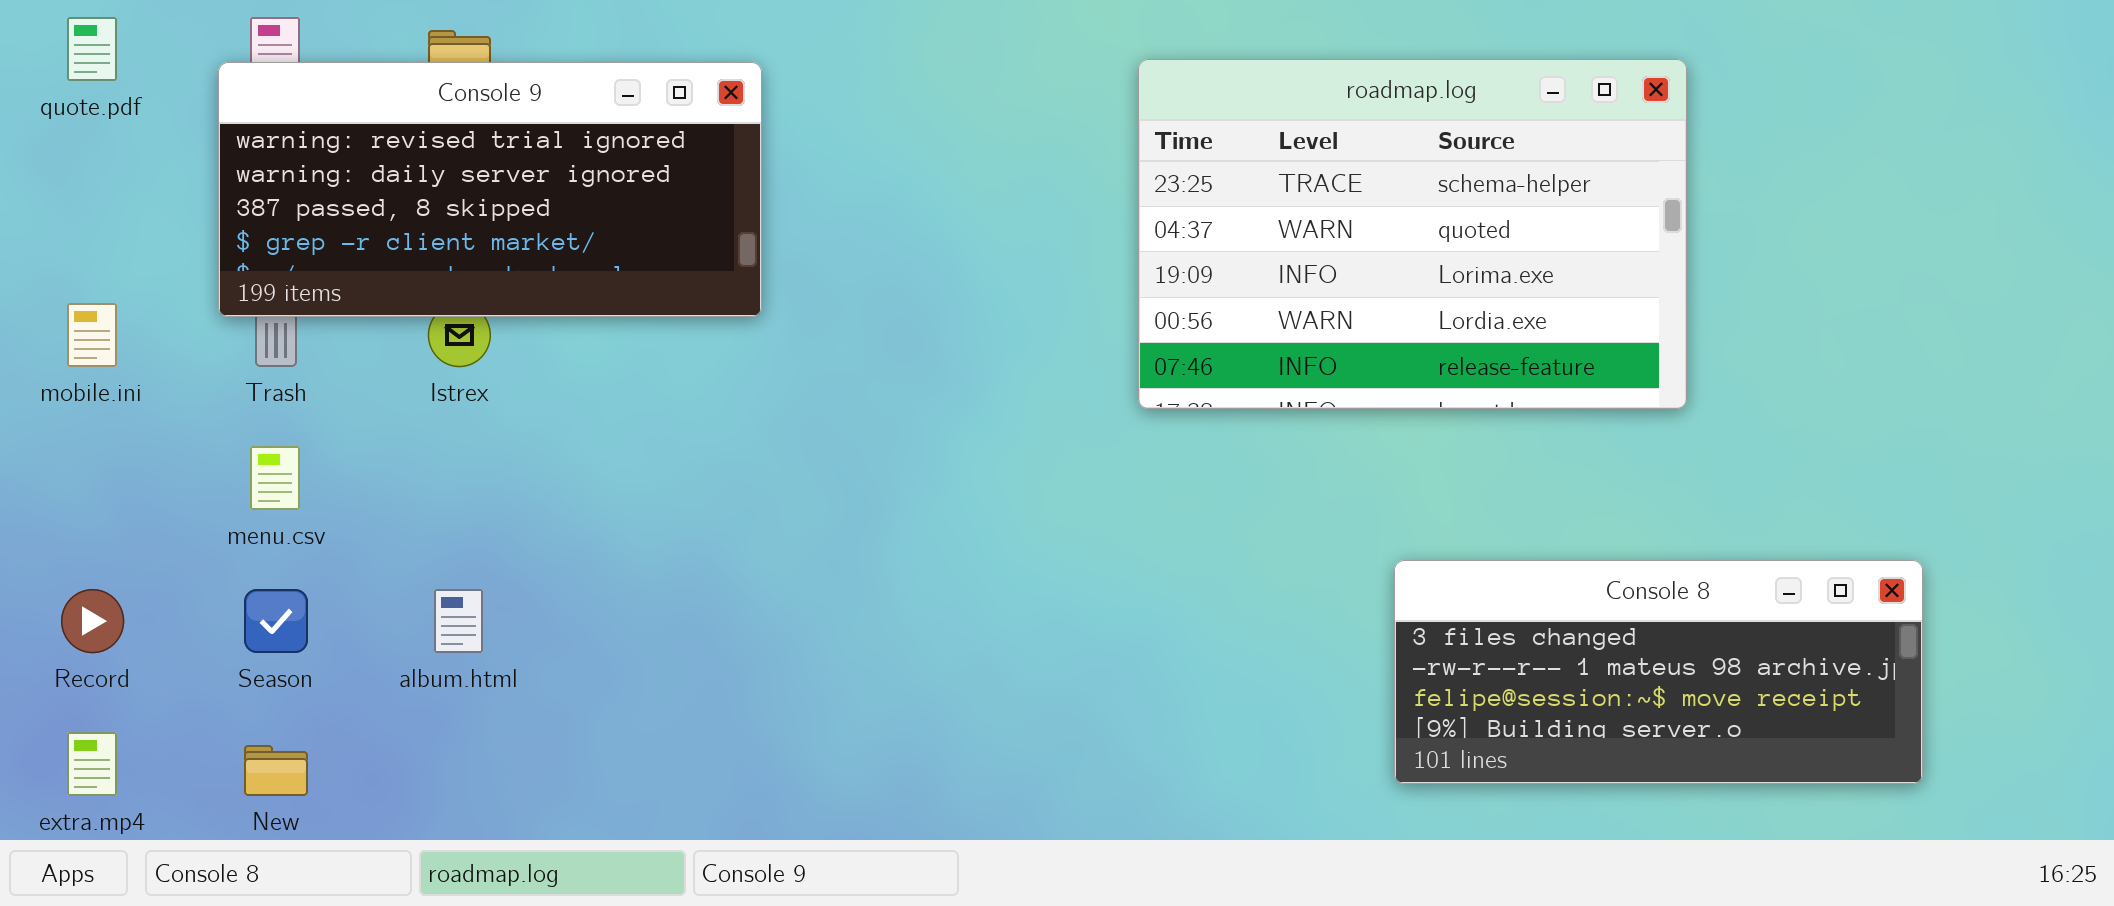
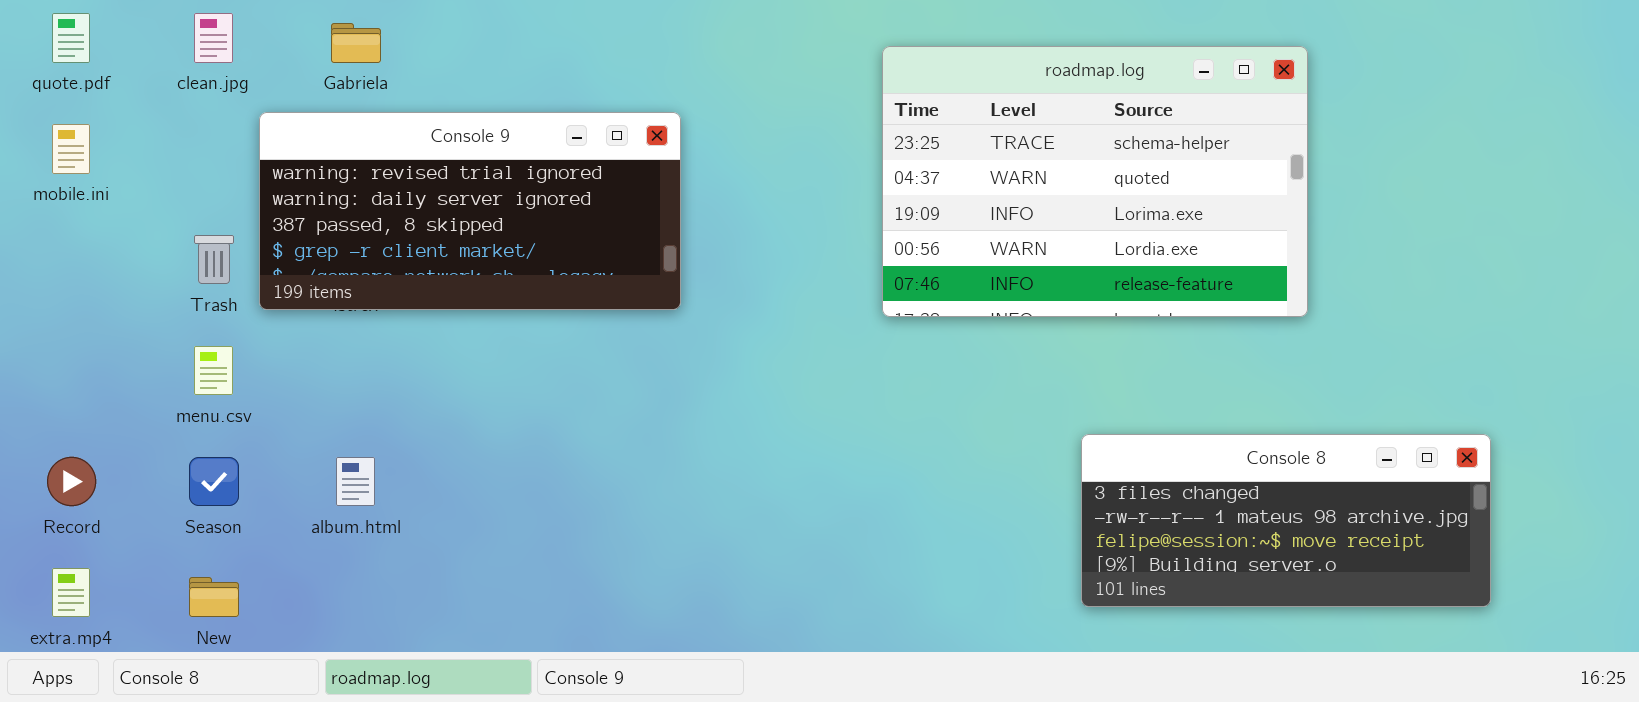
Console 9: [218,62,762,317] -> [259,112,681,310], moved
mobile.ini: [67,303,117,367] -> [52,124,90,174], moved

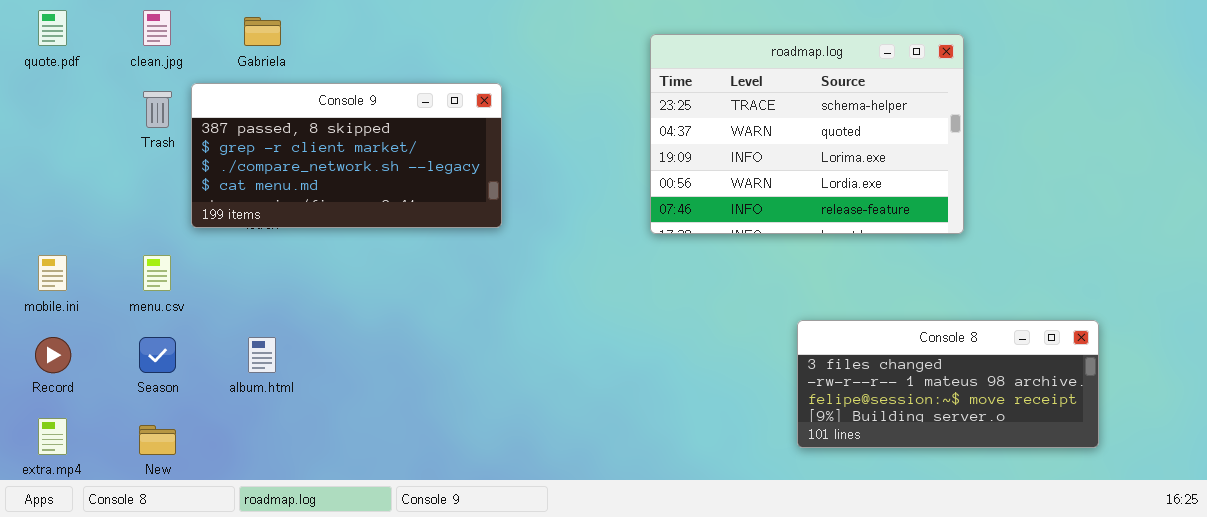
Console 9: [259,112,681,310] -> [191,83,502,228], scrolled down 2 rows
mobile.ini: [52,124,90,174] -> [38,255,67,291], moved
Trash: [194,235,234,284] -> [143,91,172,128], moved

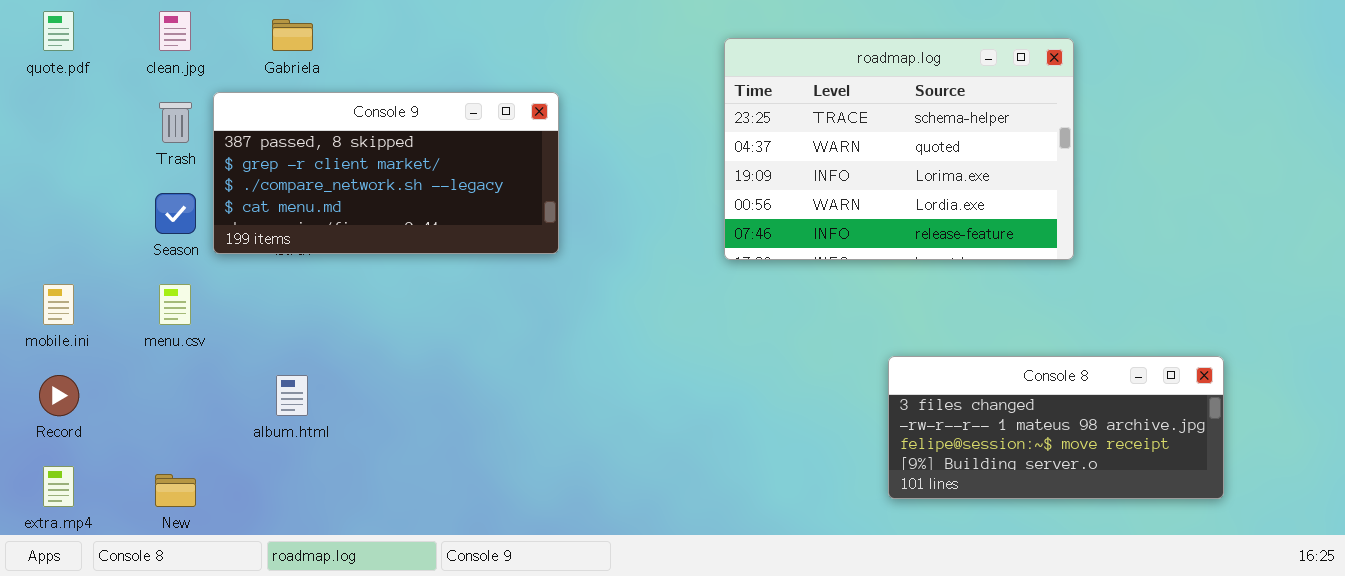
Season: [139,337,176,373] -> [155,193,196,234], moved

